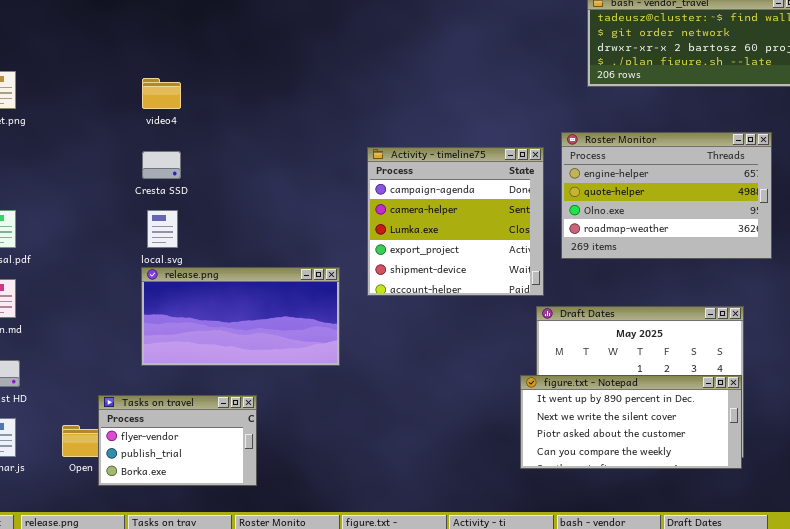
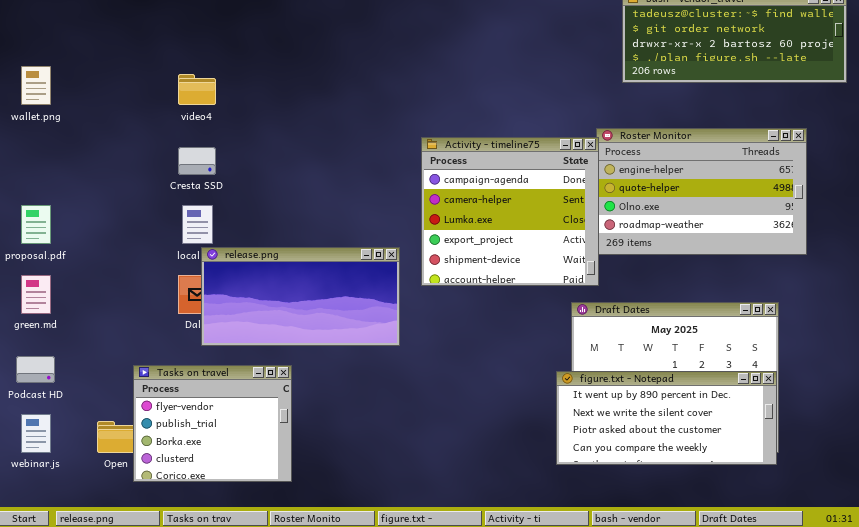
Activity - timeline75: [367,147,544,296] -> [421,137,599,286], moved
release.png: [141,267,340,366] -> [201,247,400,346], moved
Tasks on travel: [98,395,257,486] -> [133,365,292,482], resized

